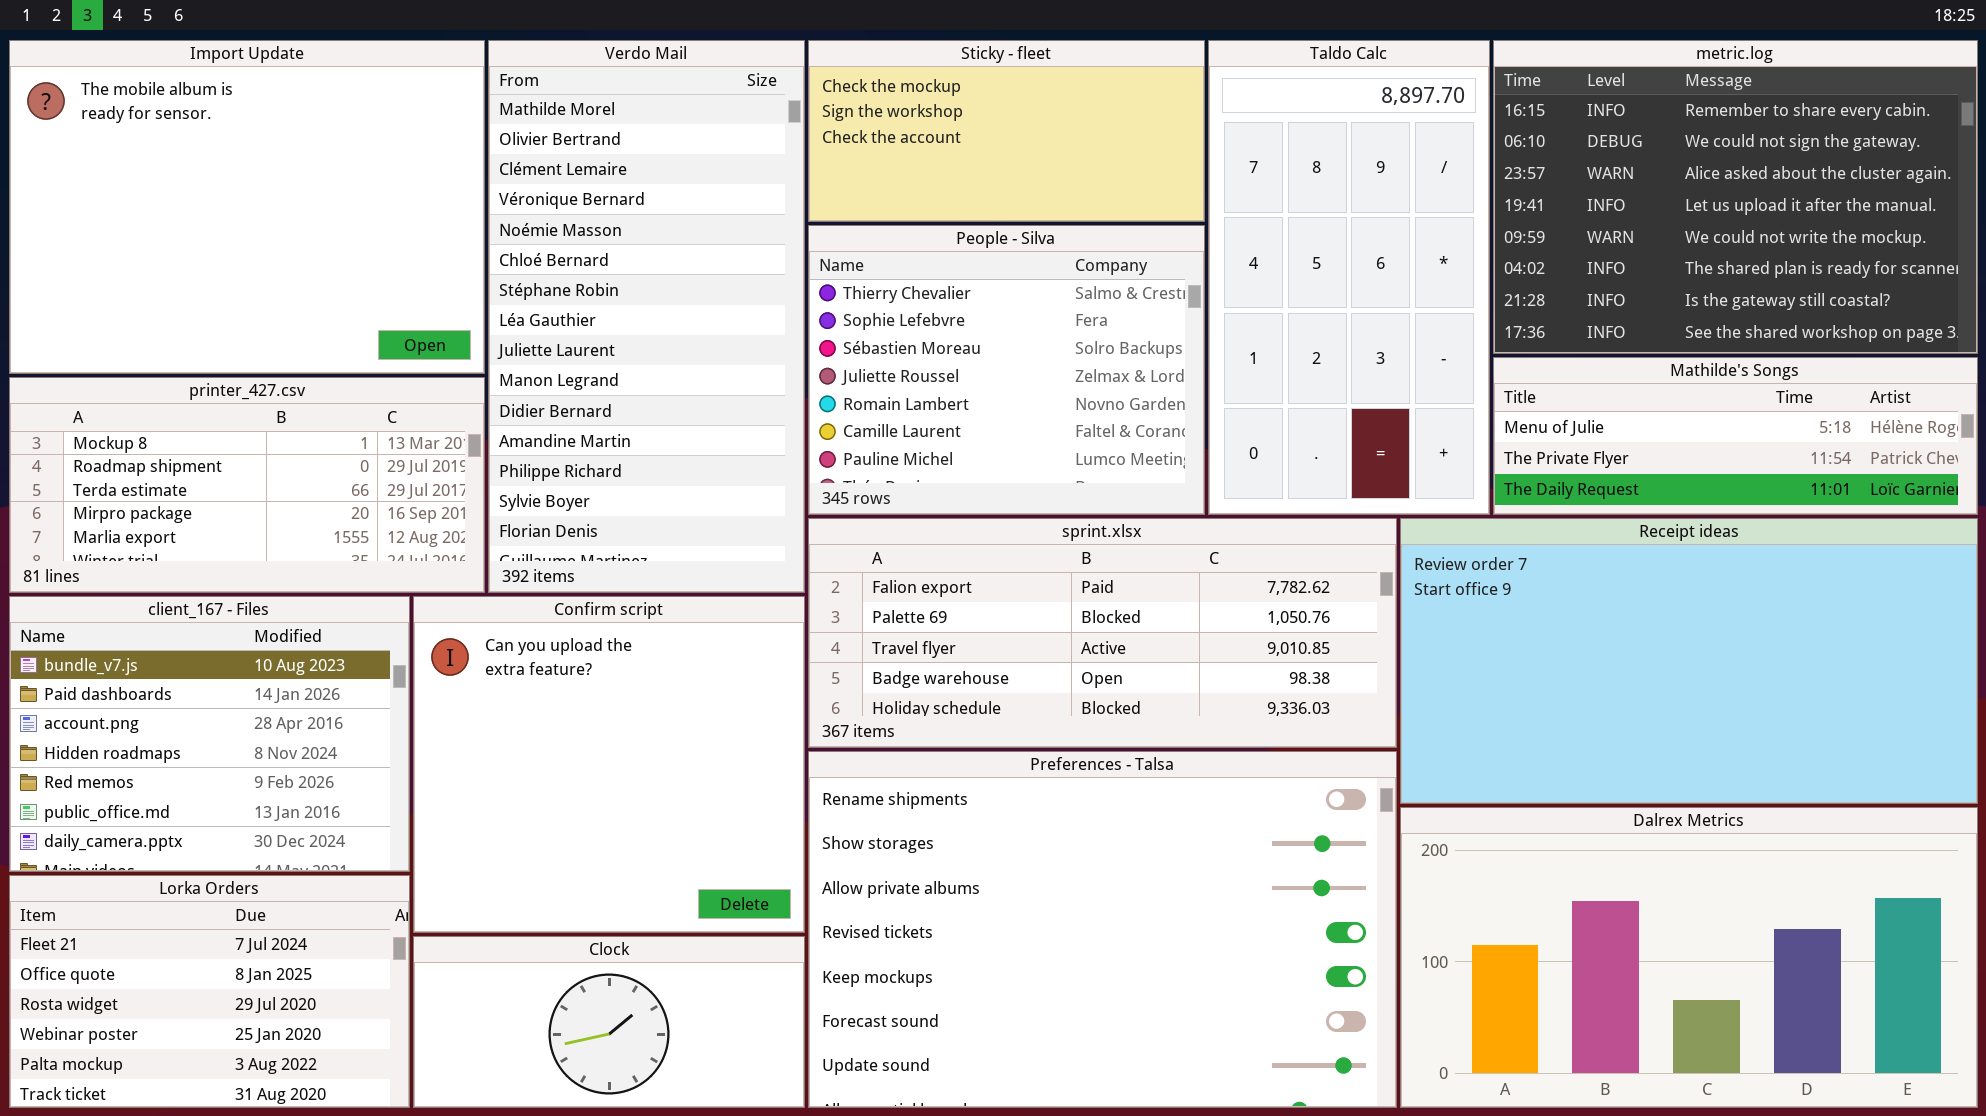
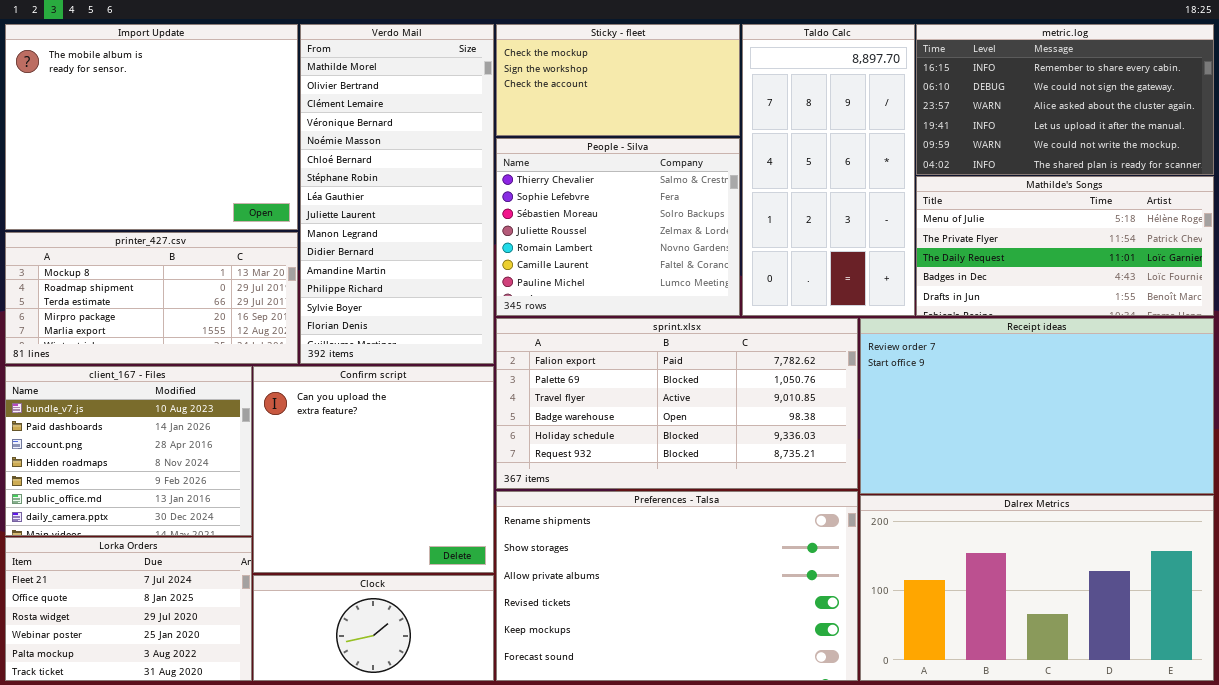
metric.log: [1493,40,1978,354] -> [916,24,1214,175], resized
Mathilde's Songs: [1493,357,1978,515] -> [916,176,1214,316], resized
sprint.xlsx: [808,518,1397,748] -> [496,318,858,489], resized
Preferences - Talsa: [808,751,1397,1108] -> [496,491,858,681], resized

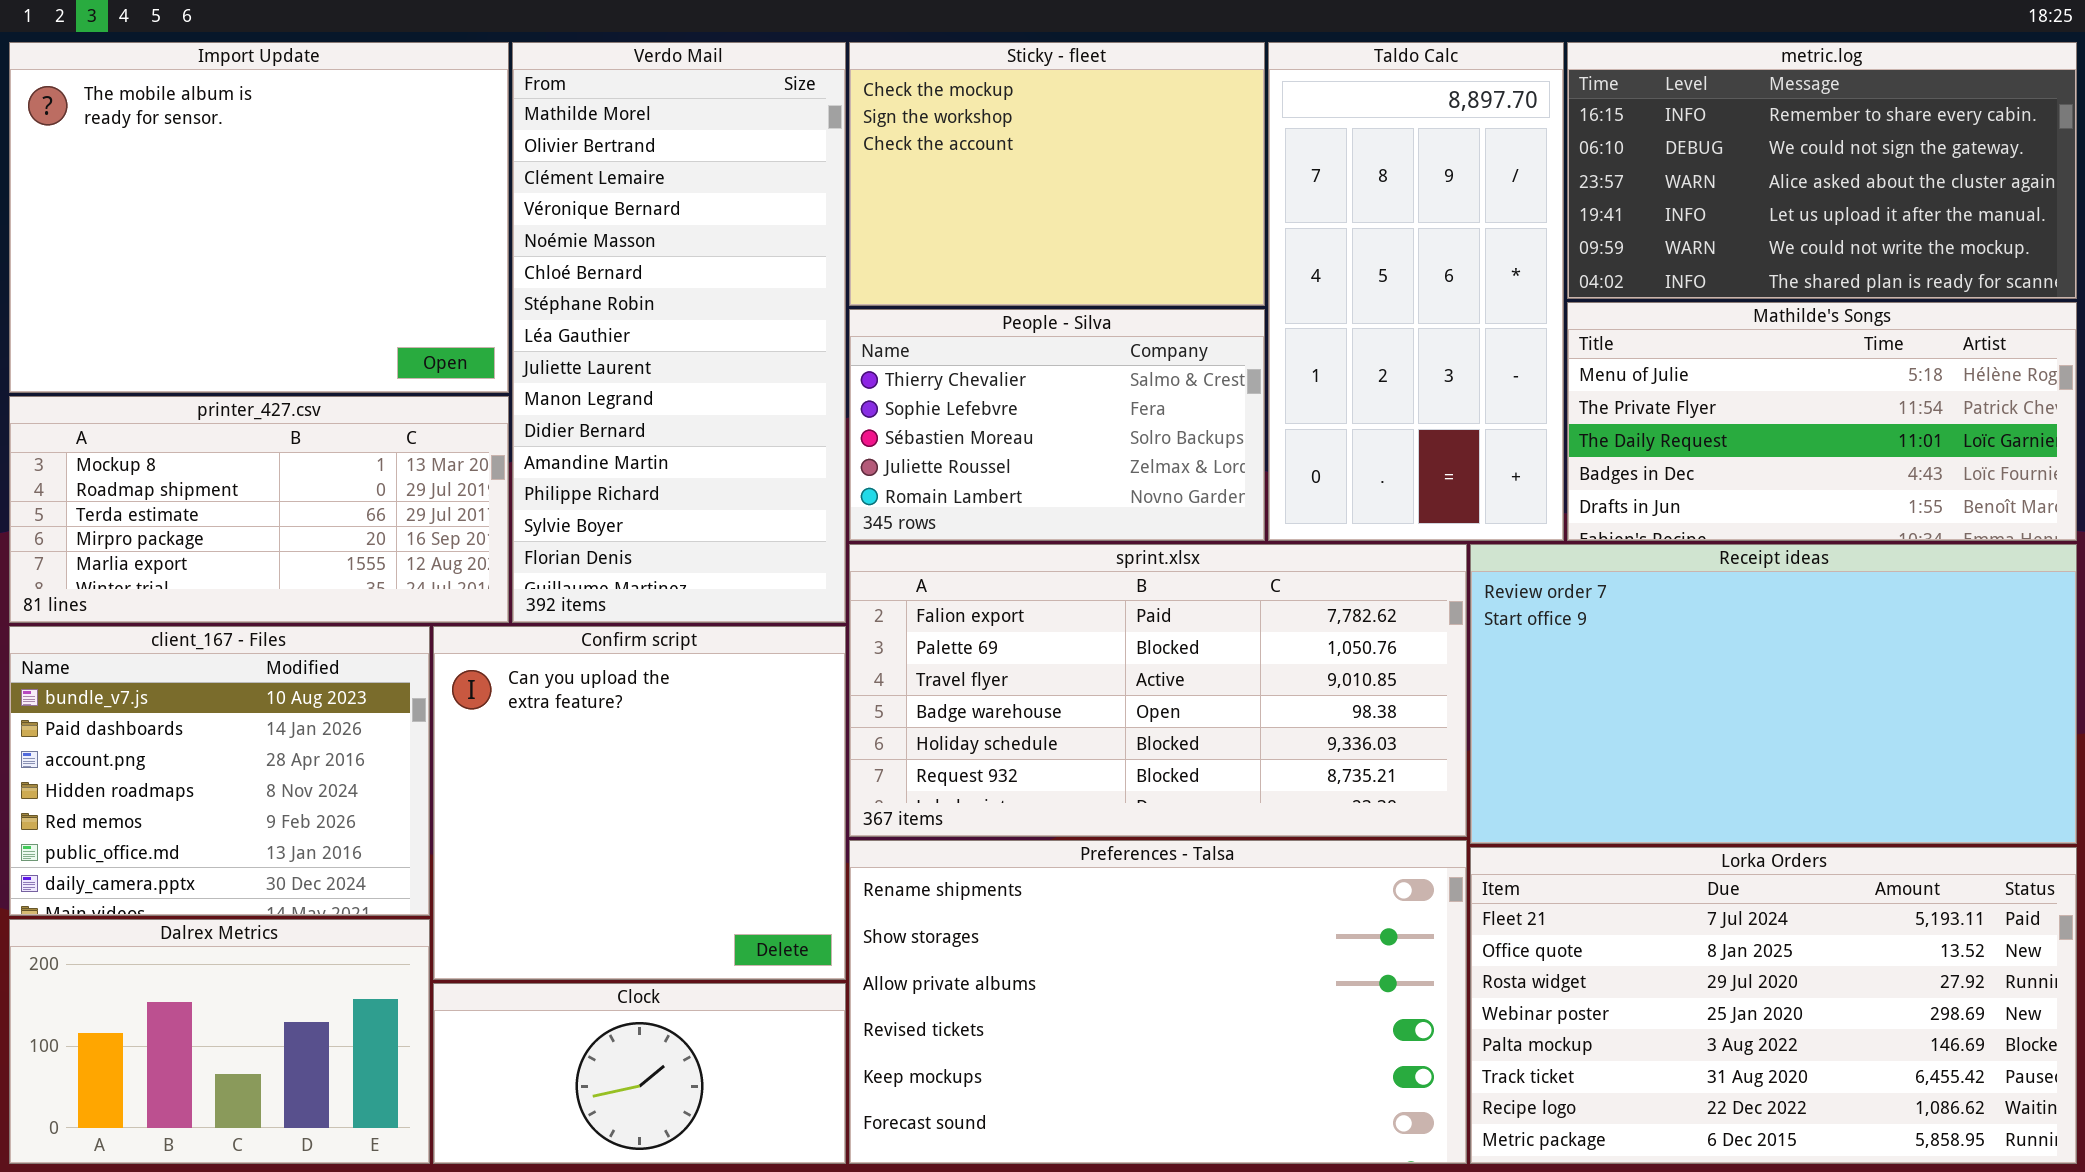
Sticky - fleet: [496,24,740,136] -> [849,42,1265,306], resized
People - Silva: [496,138,740,316] -> [849,309,1265,541], resized
Dalrex Metrics: [860,495,1214,681] -> [9,919,430,1164], moved, resized
Lorka Orders: [5,537,252,681] -> [1470,847,2077,1164], moved, resized

